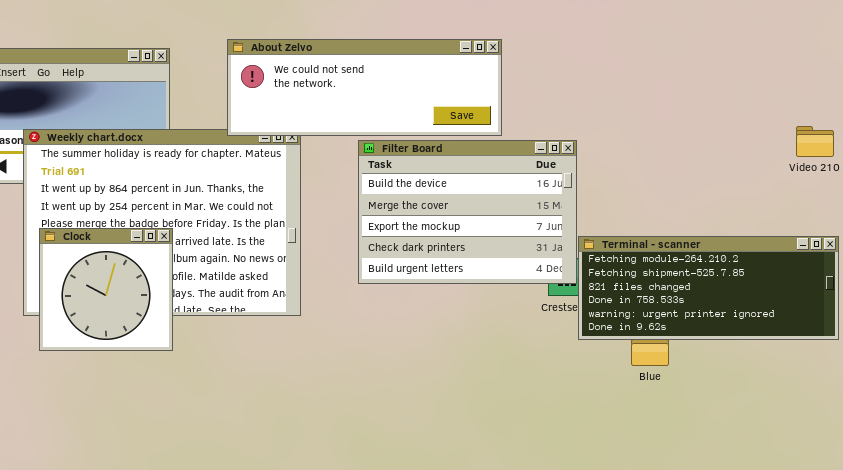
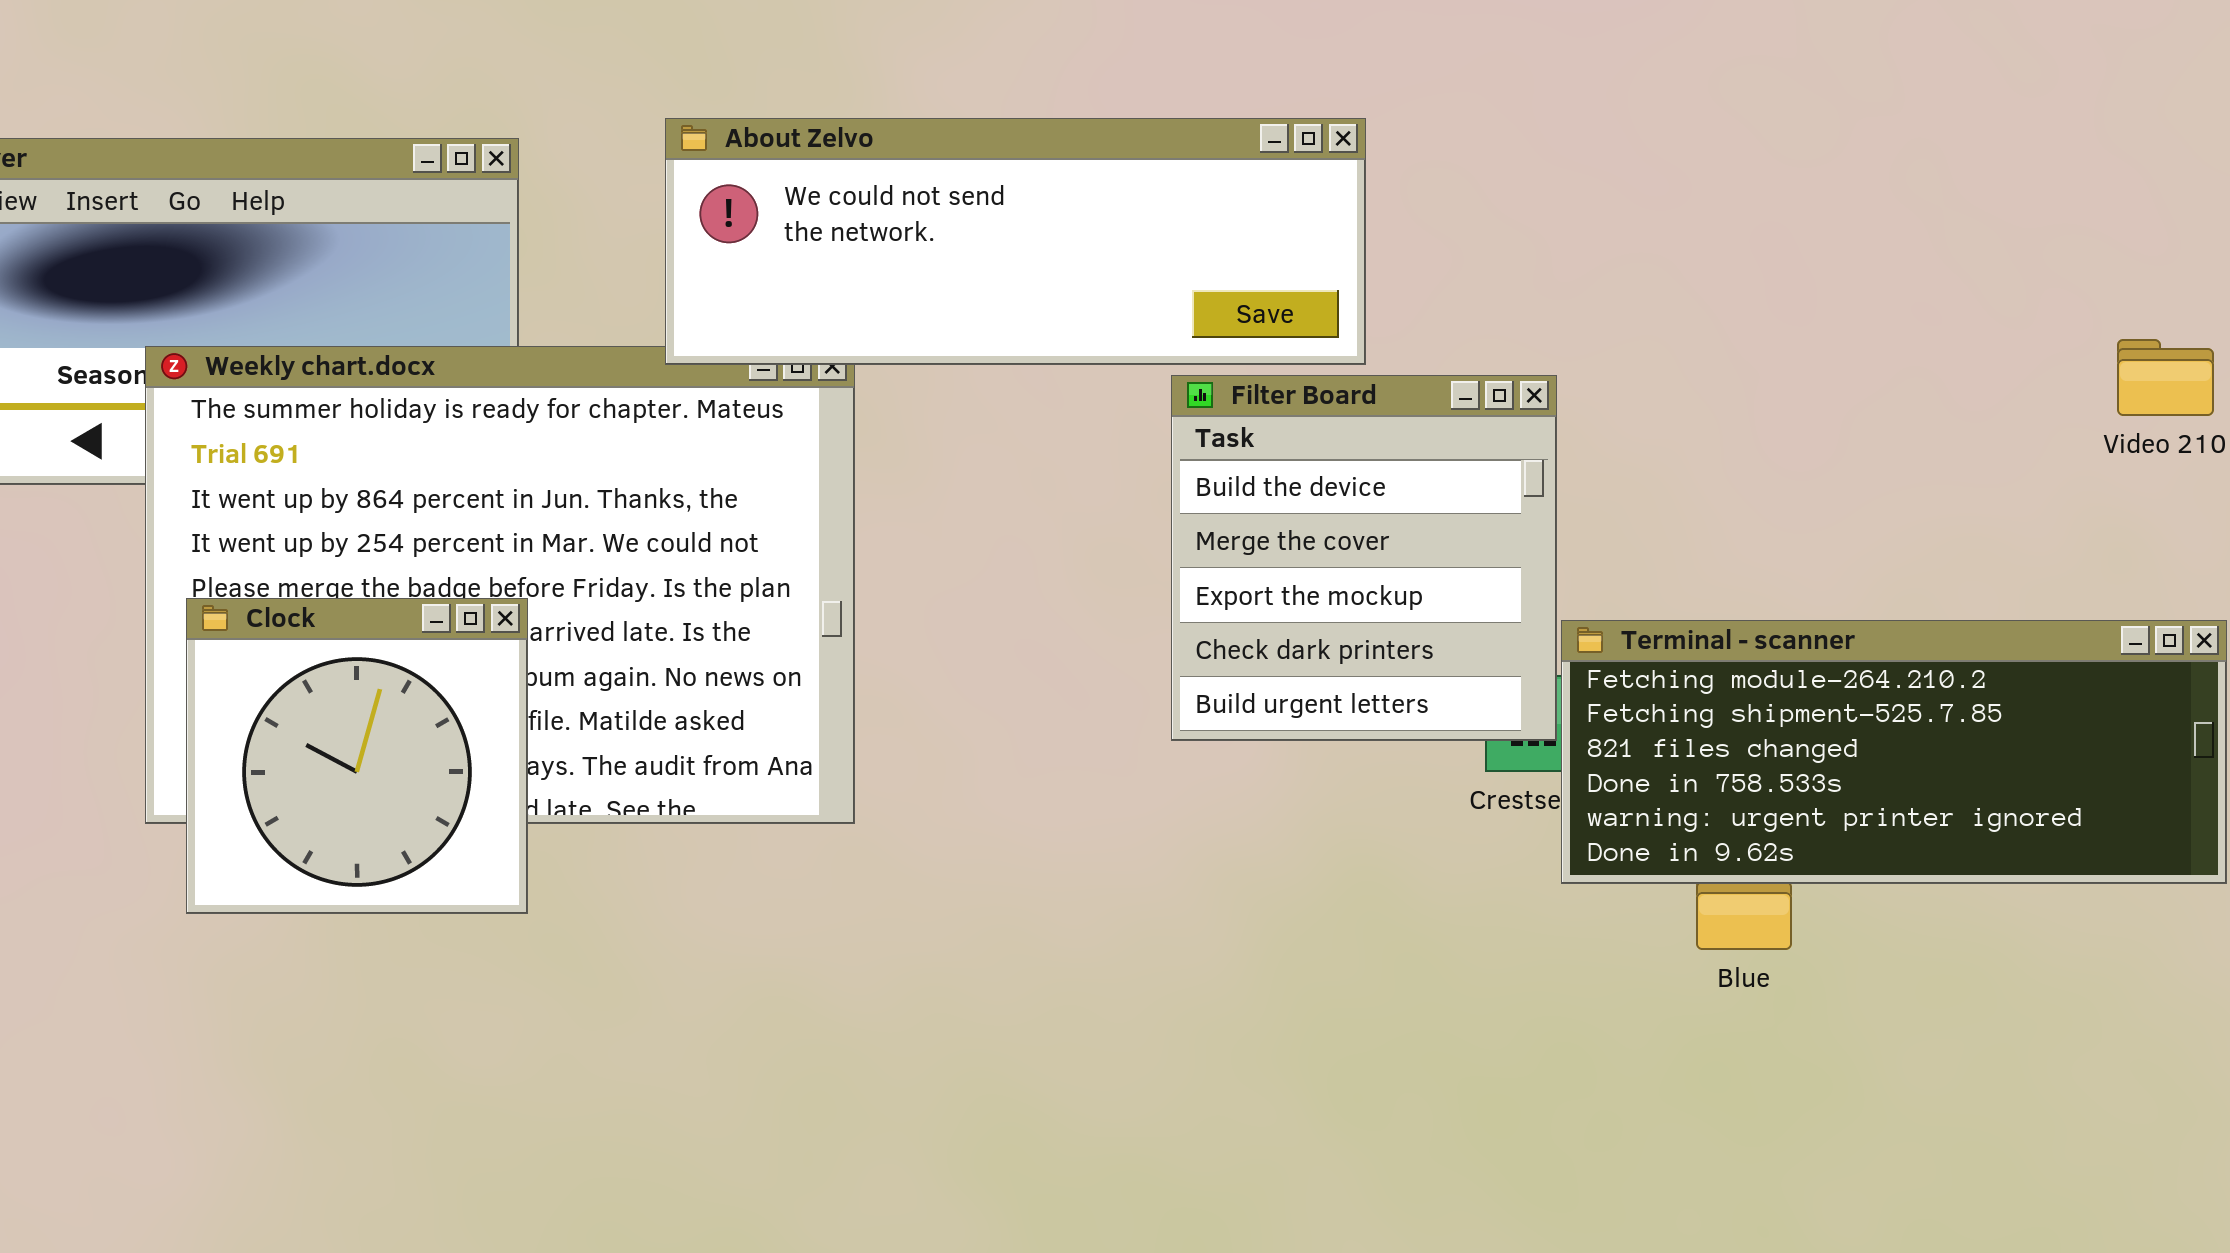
Filter Board: [358,140,577,284] -> [1171,375,1557,741], resized

